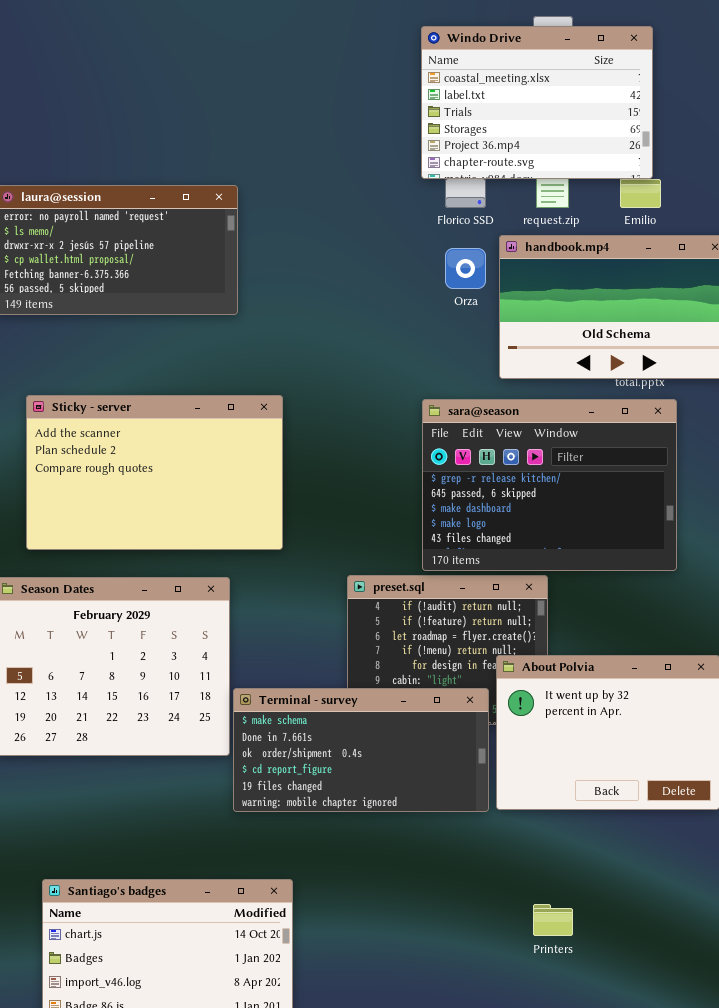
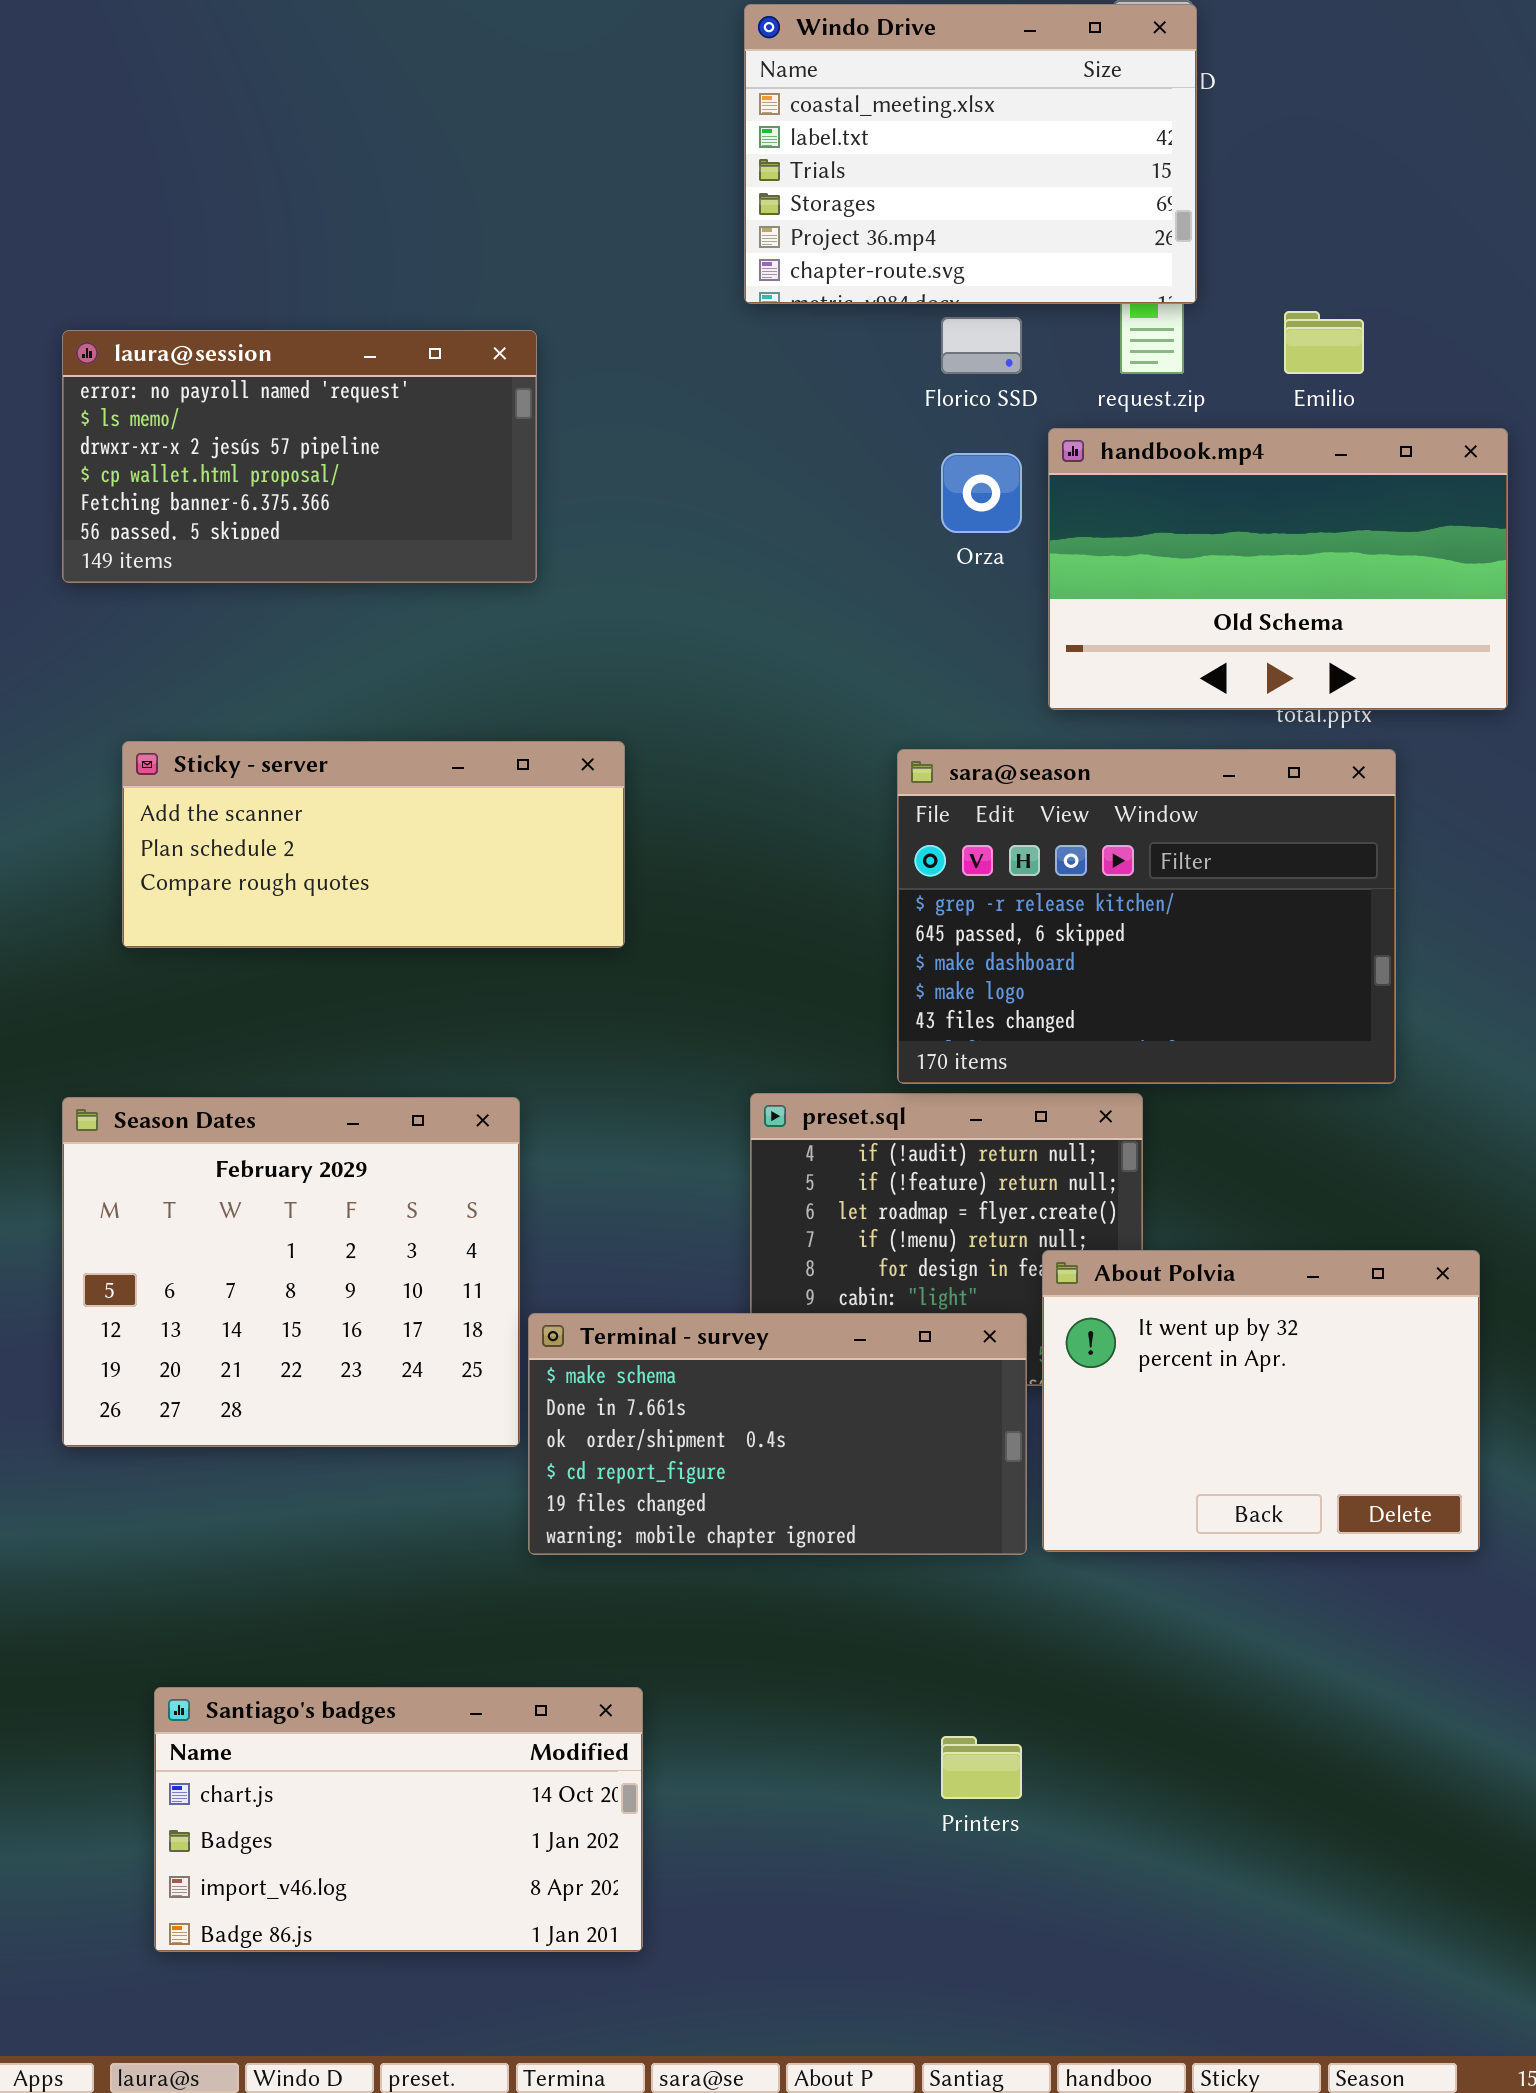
Windo Drive: [421,26,653,179] -> [744,4,1197,304], moved
Sticky - server: [26,395,283,550] -> [122,741,625,948], resized
Printers: [533,904,573,936] -> [941,1736,1022,1799], moved

